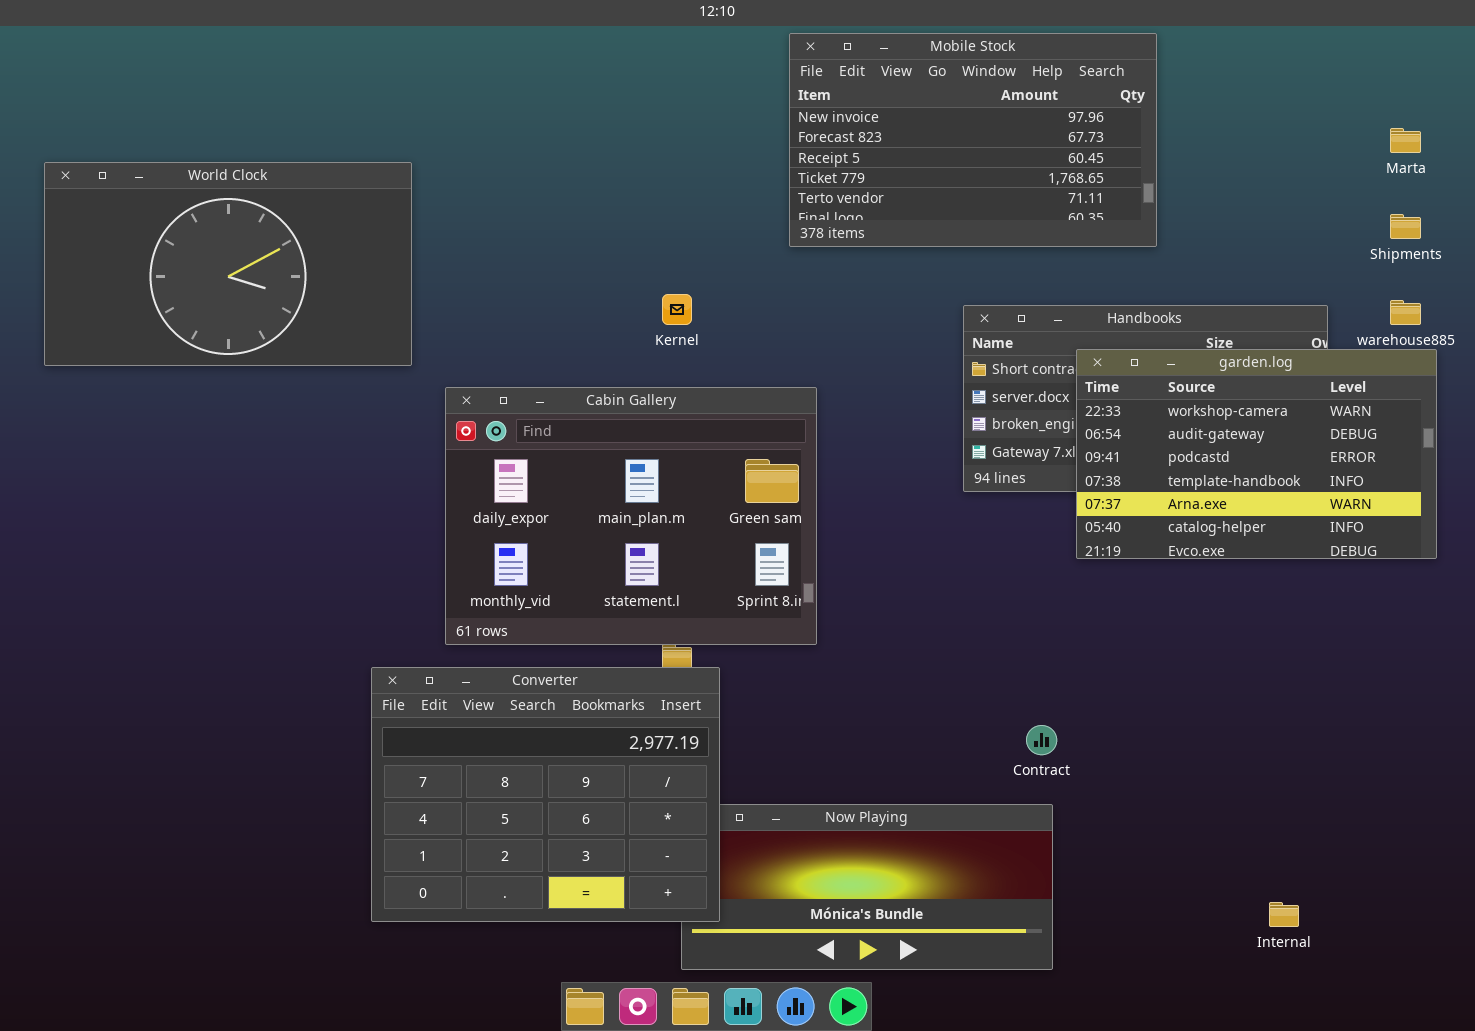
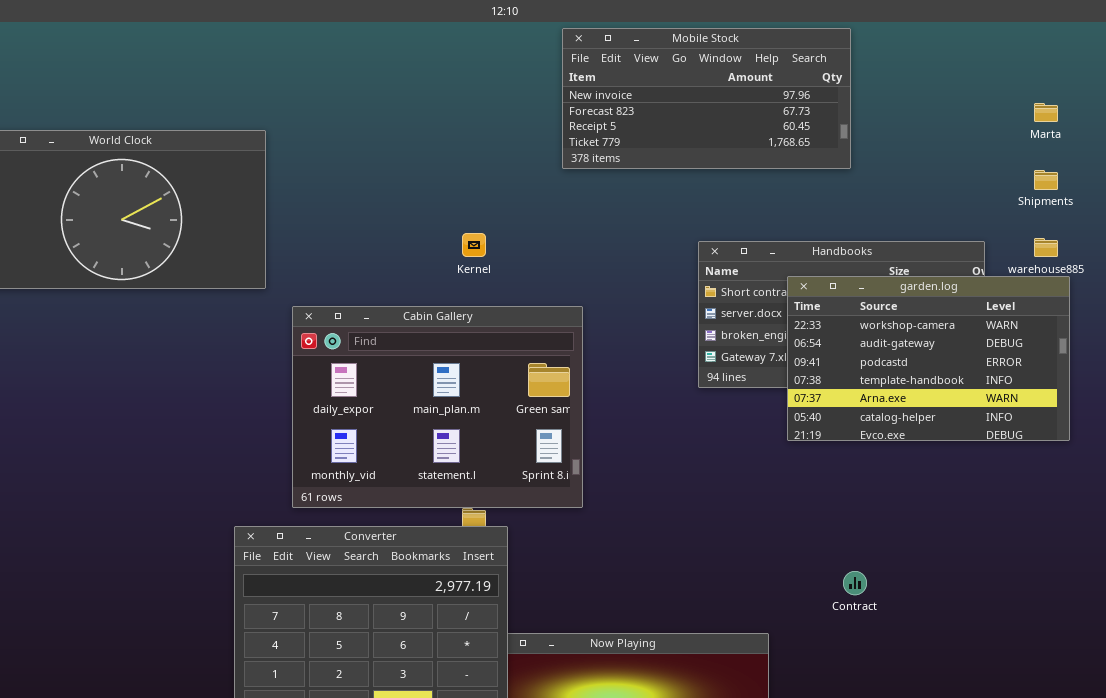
Mobile Stock: [789,33,1157,247] -> [562,28,851,169], resized
Contract: [1026,725,1057,755] -> [843,571,867,595], moved

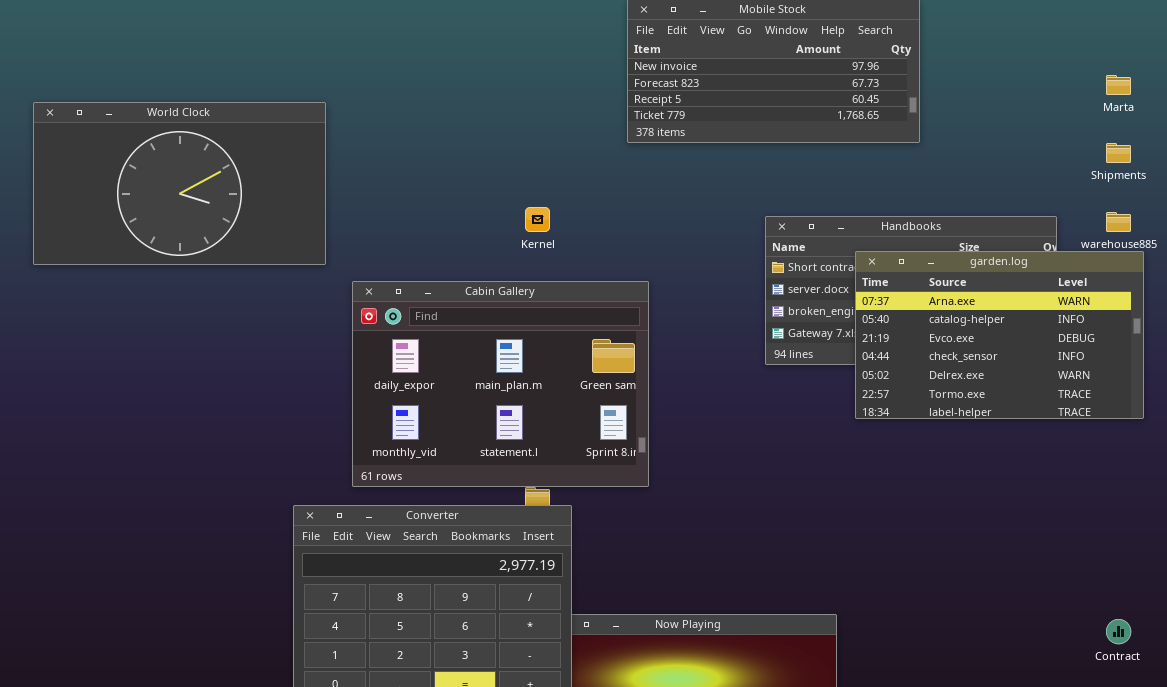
garden.log: [787,276,1070,441] -> [855,251,1144,419], scrolled down 4 rows
Contract: [843,571,867,595] -> [1106,619,1131,644], moved

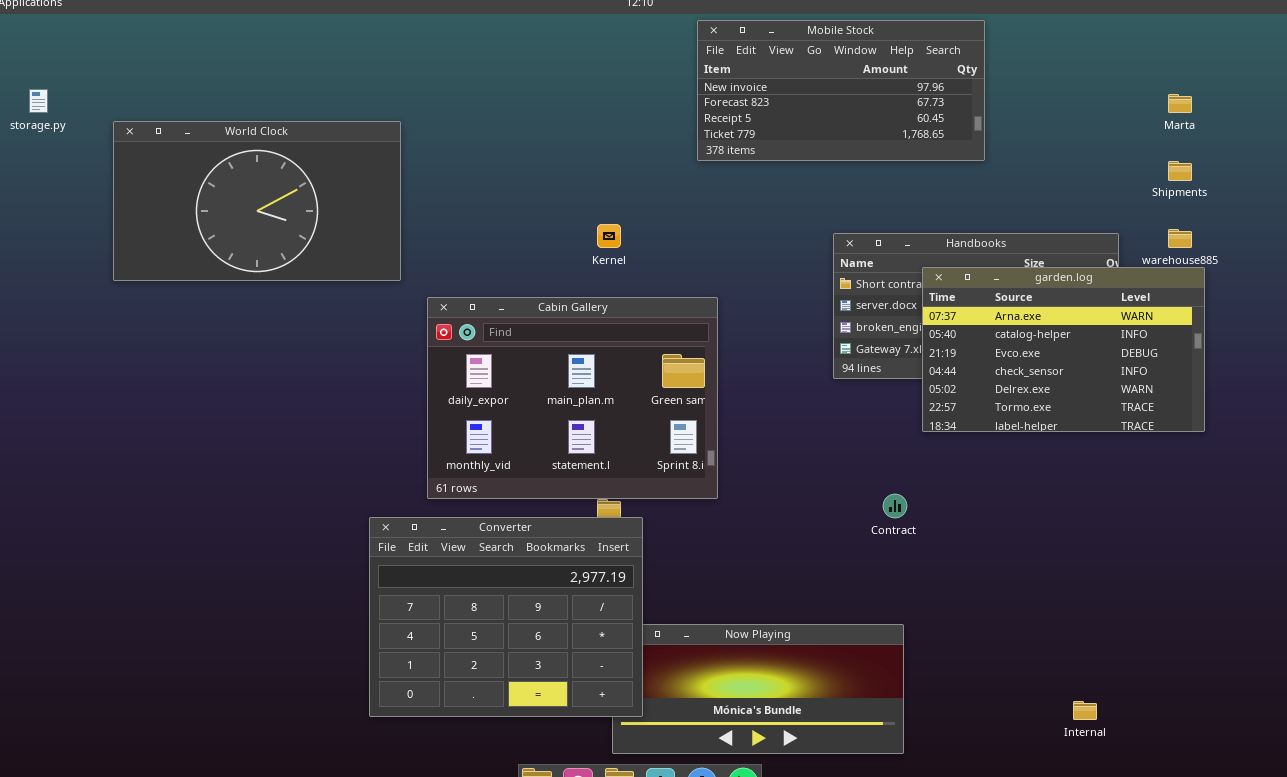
Contract: [1106,619,1131,644] -> [883,494,907,518], moved

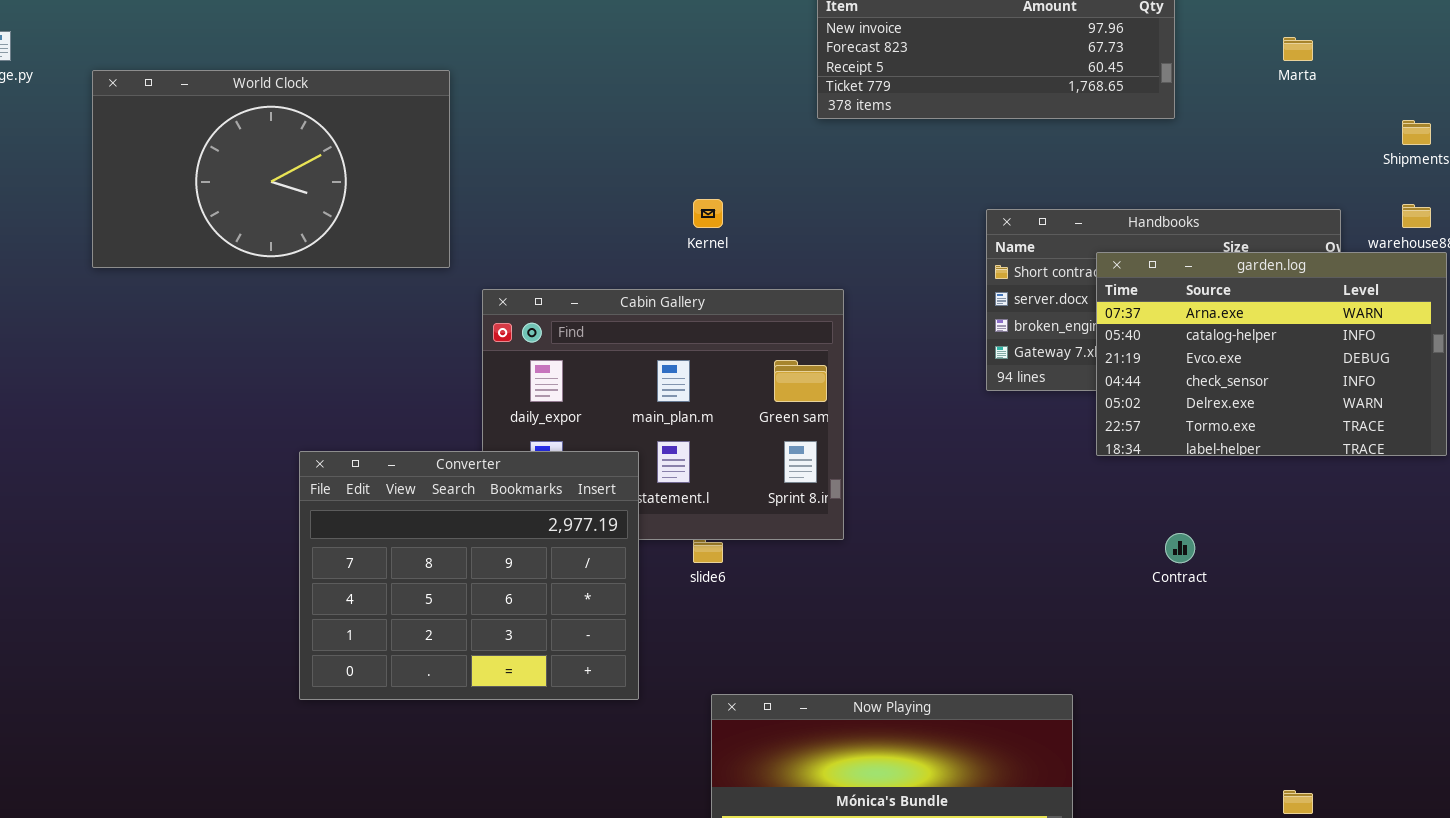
Marta: [1168,94,1192,113] -> [1283,37,1313,61], moved
Contract: [883,494,907,518] -> [1165,533,1195,563], moved
Converter: [369,517,643,717] -> [299,451,639,700], moved

